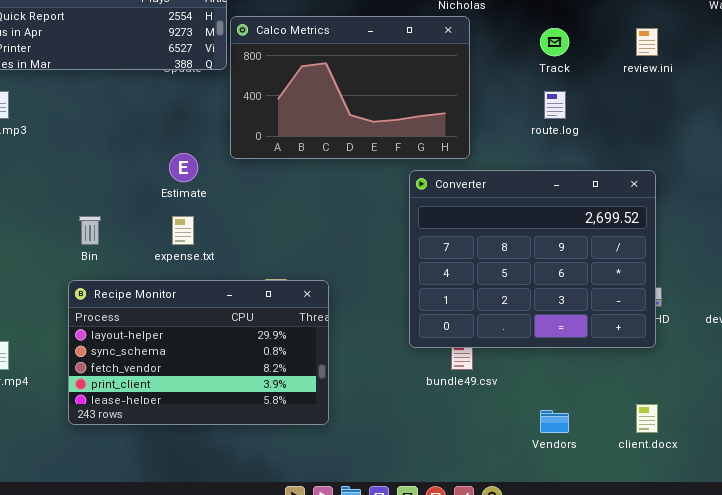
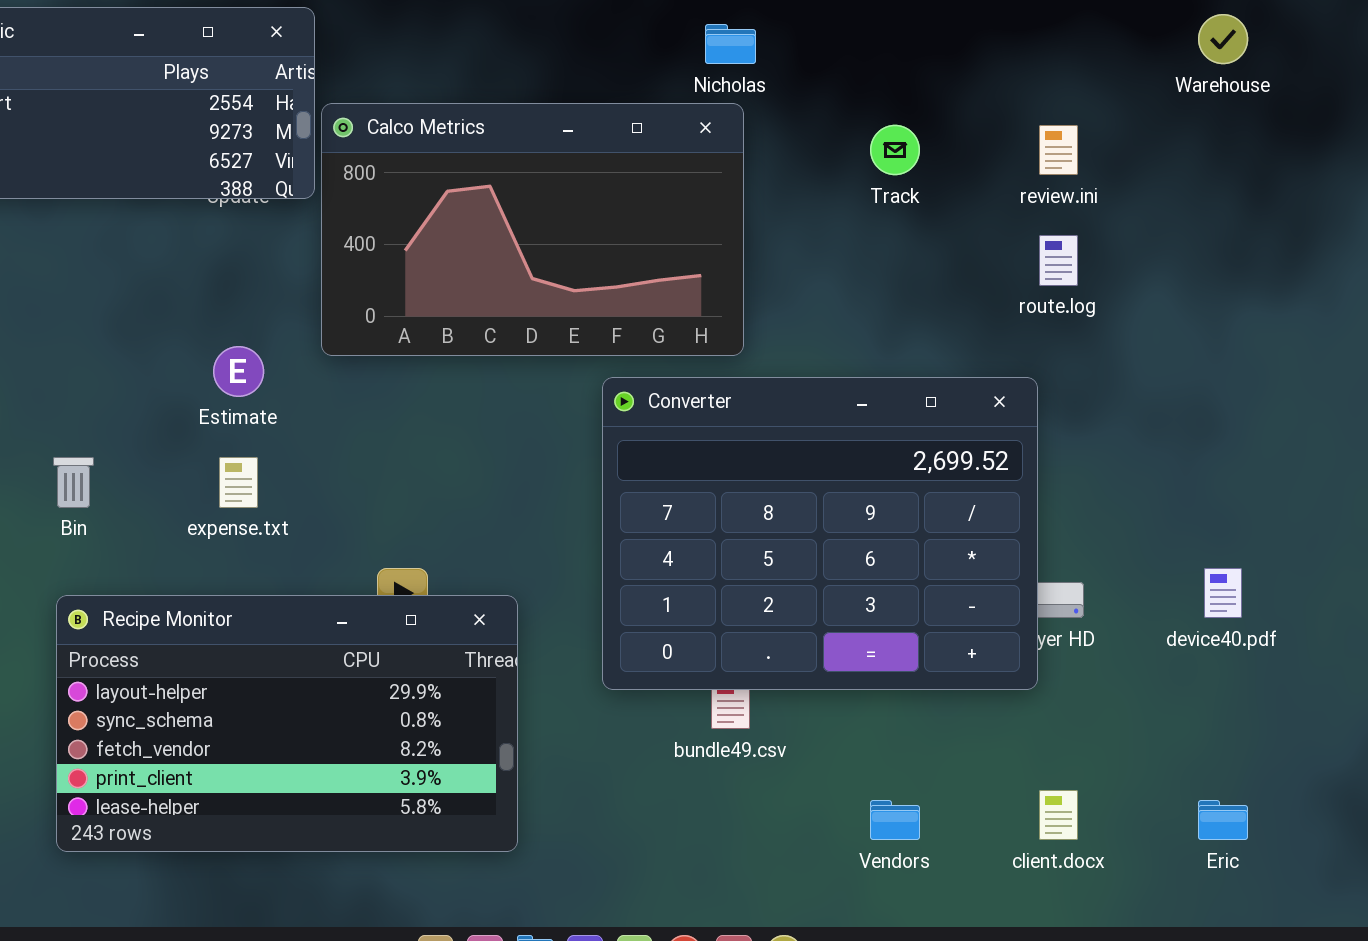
route.log: [544,91,566,119] -> [1039,235,1078,286], moved
Converter: [409,170,656,348] -> [602,377,1038,690], moved
Recipe Monitor: [68,280,329,425] -> [56,595,518,852], moved

